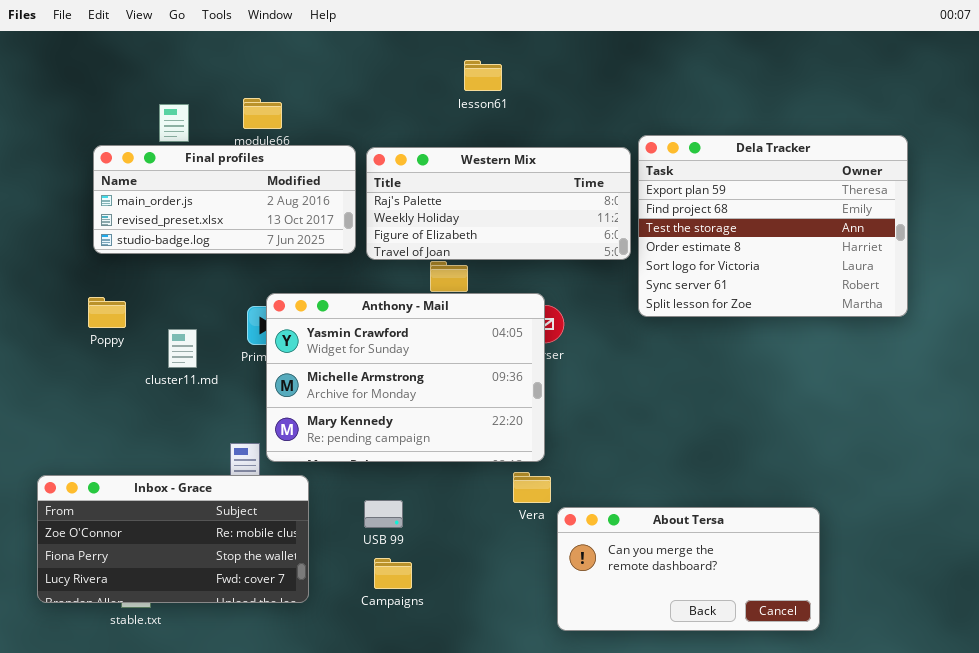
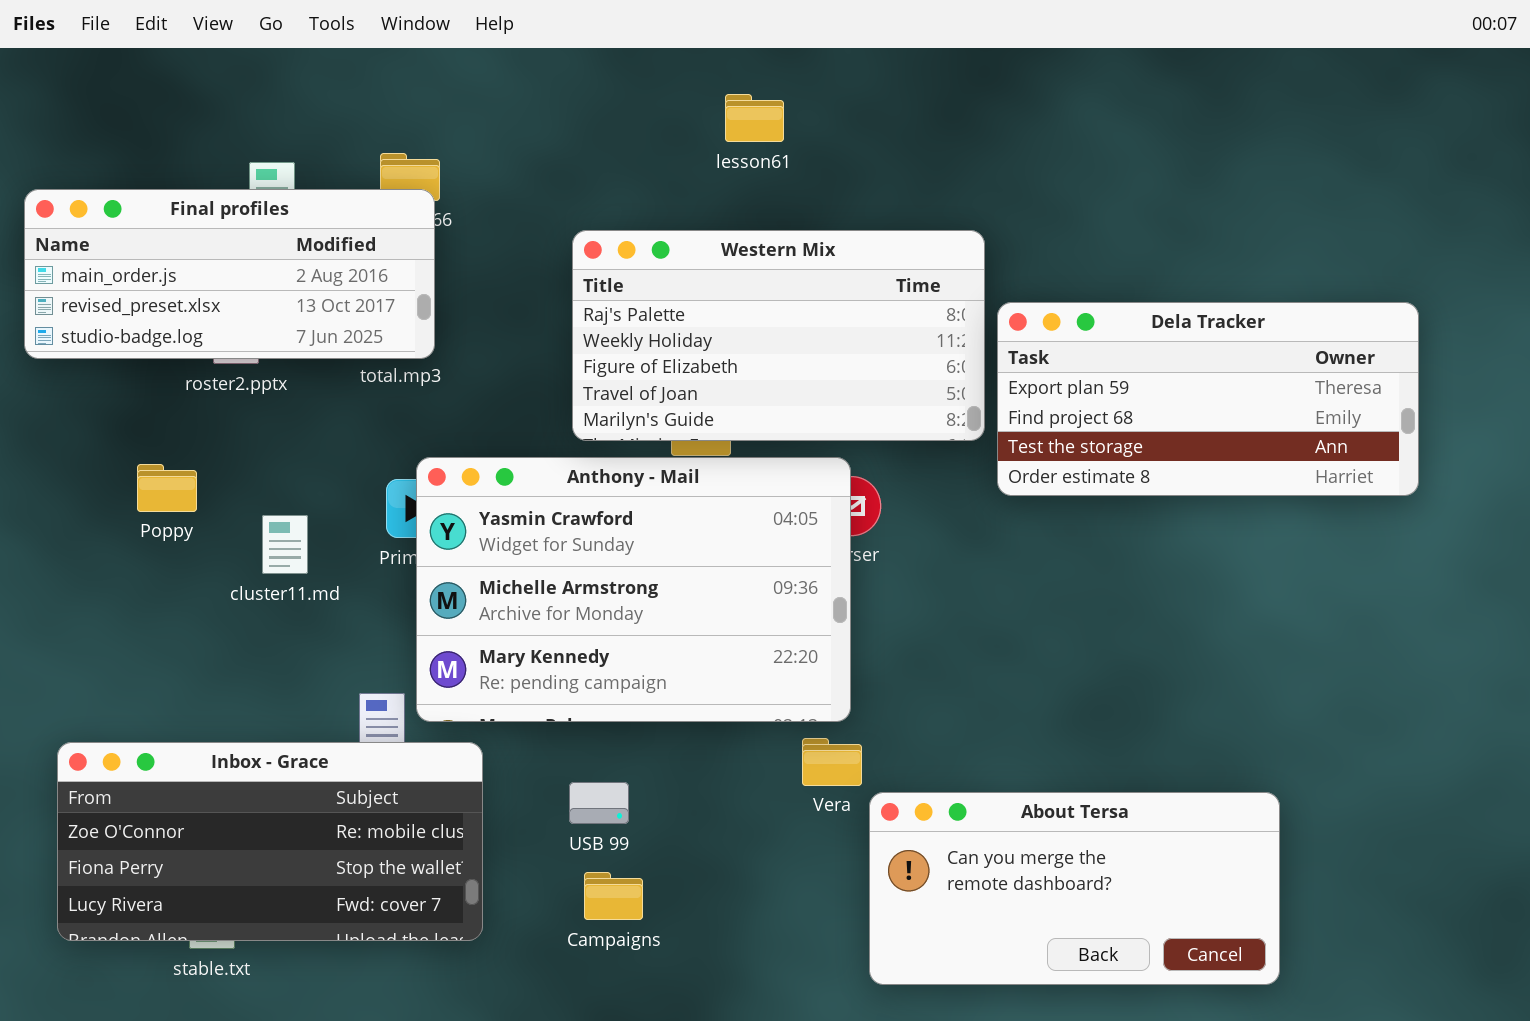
Dela Tracker: [638,135,908,317] -> [997,302,1419,496], resized
Final profiles: [93,145,356,254] -> [24,189,435,359], moved
Western Mix: [366,147,631,260] -> [572,230,985,441], resized

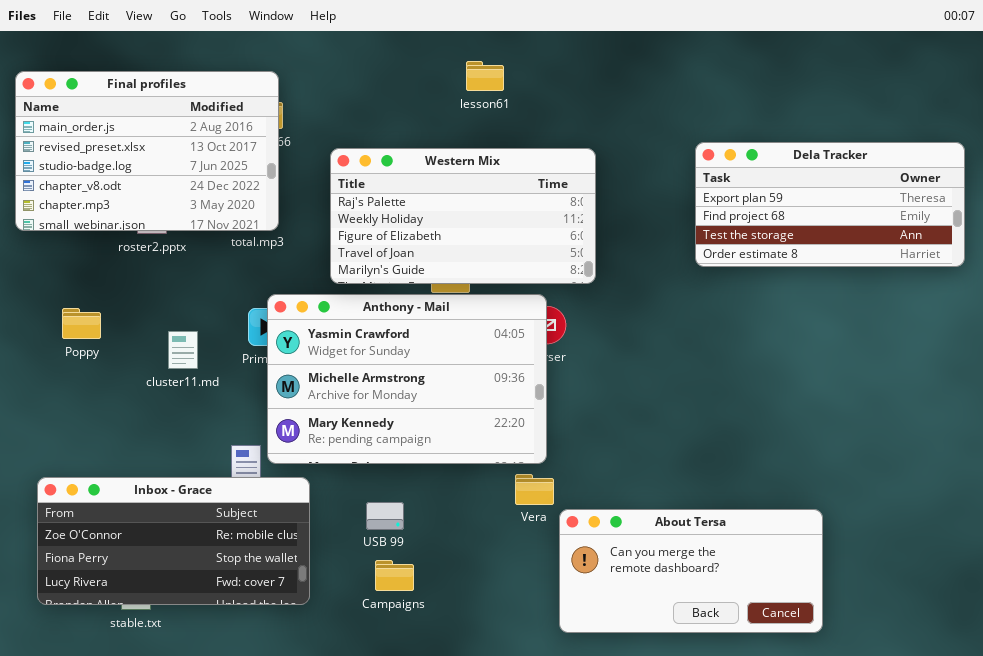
Final profiles: [24,189,435,359] -> [15,71,279,231], resized
Western Mix: [572,230,985,441] -> [330,148,596,284], moved
Dela Tracker: [997,302,1419,496] -> [695,142,965,267], moved
Poppy: [137,464,197,512] -> [62,308,101,339], moved

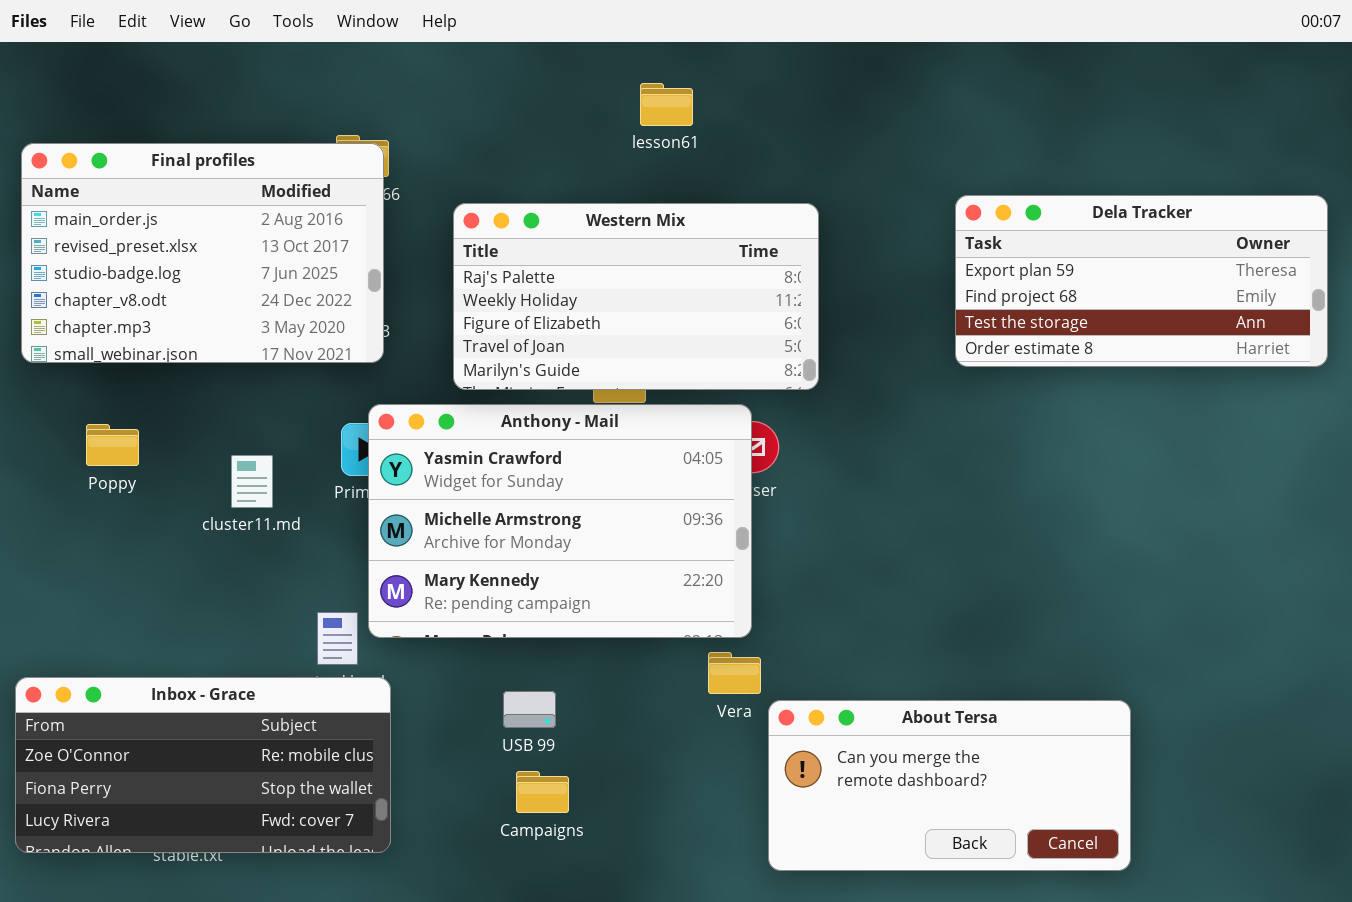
Final profiles: [15,71,279,231] -> [21,143,384,363], moved
Inbox - Grace: [37,477,310,605] -> [15,677,391,853], moved

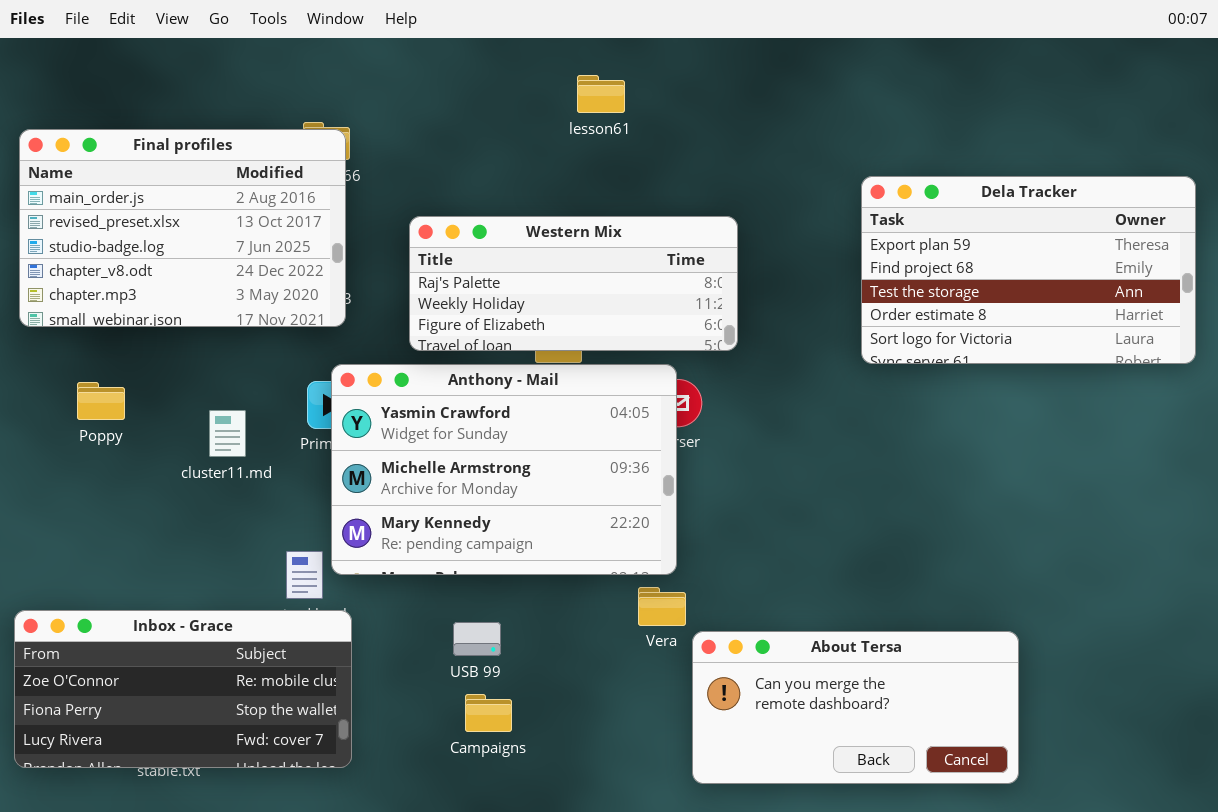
Dela Tracker: [955,195,1328,367] -> [861,176,1196,364], resized
Western Mix: [453,203,819,390] -> [409,216,738,351], resized

